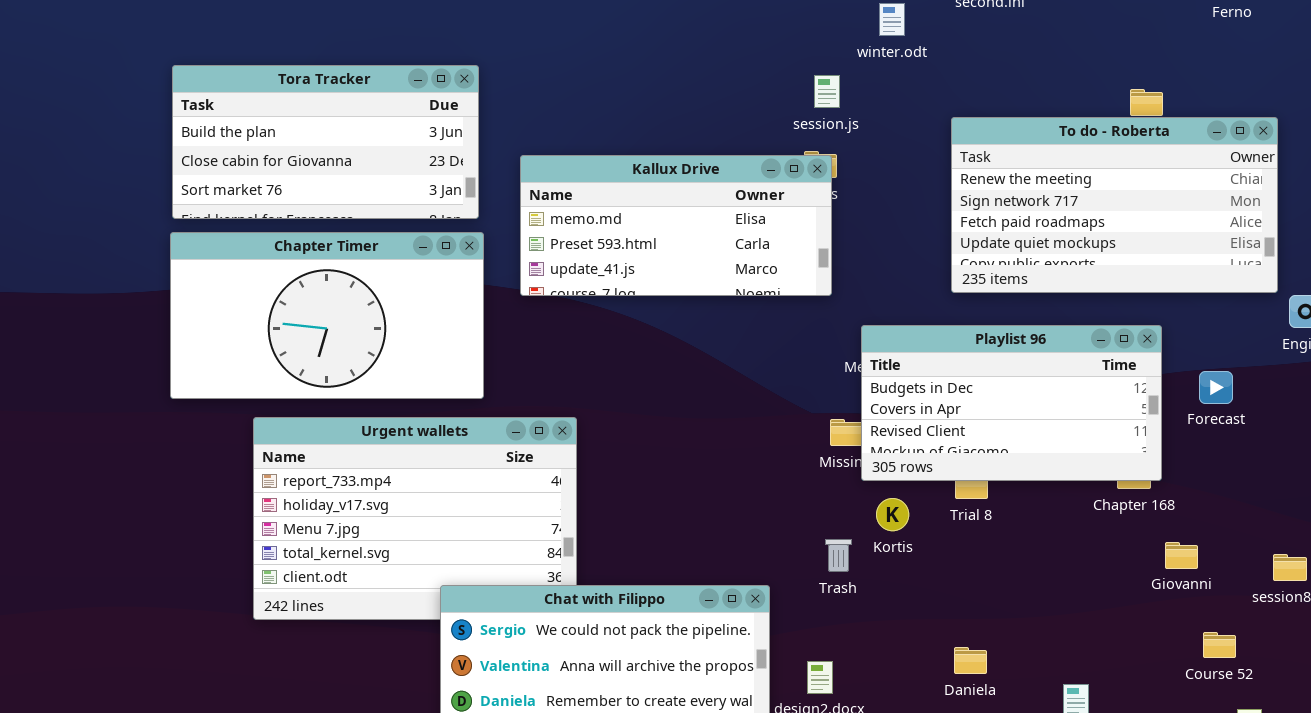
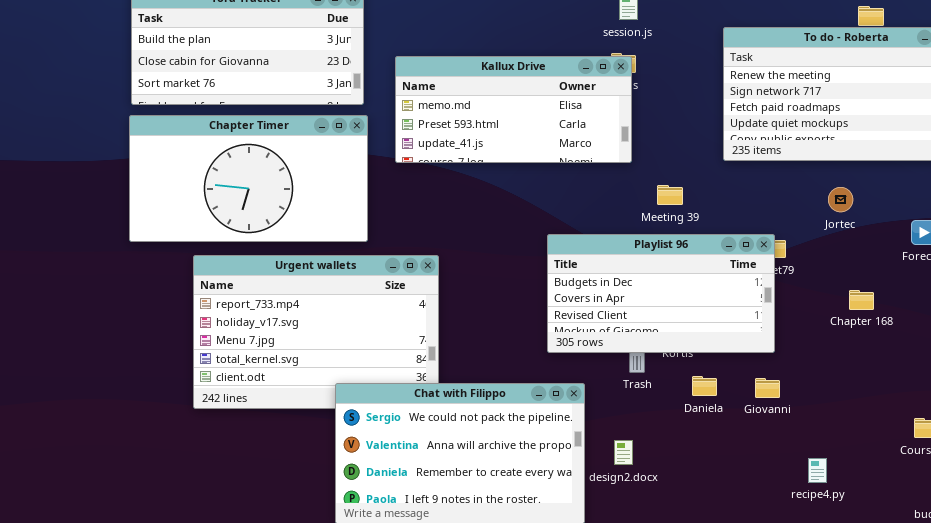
Playlist 96: [861,325,1162,481] -> [547,234,775,353], moved
Giovanni: [1165,542,1198,569] -> [755,378,780,398], moved
Daniela: [954,647,987,674] -> [692,376,717,396], moved

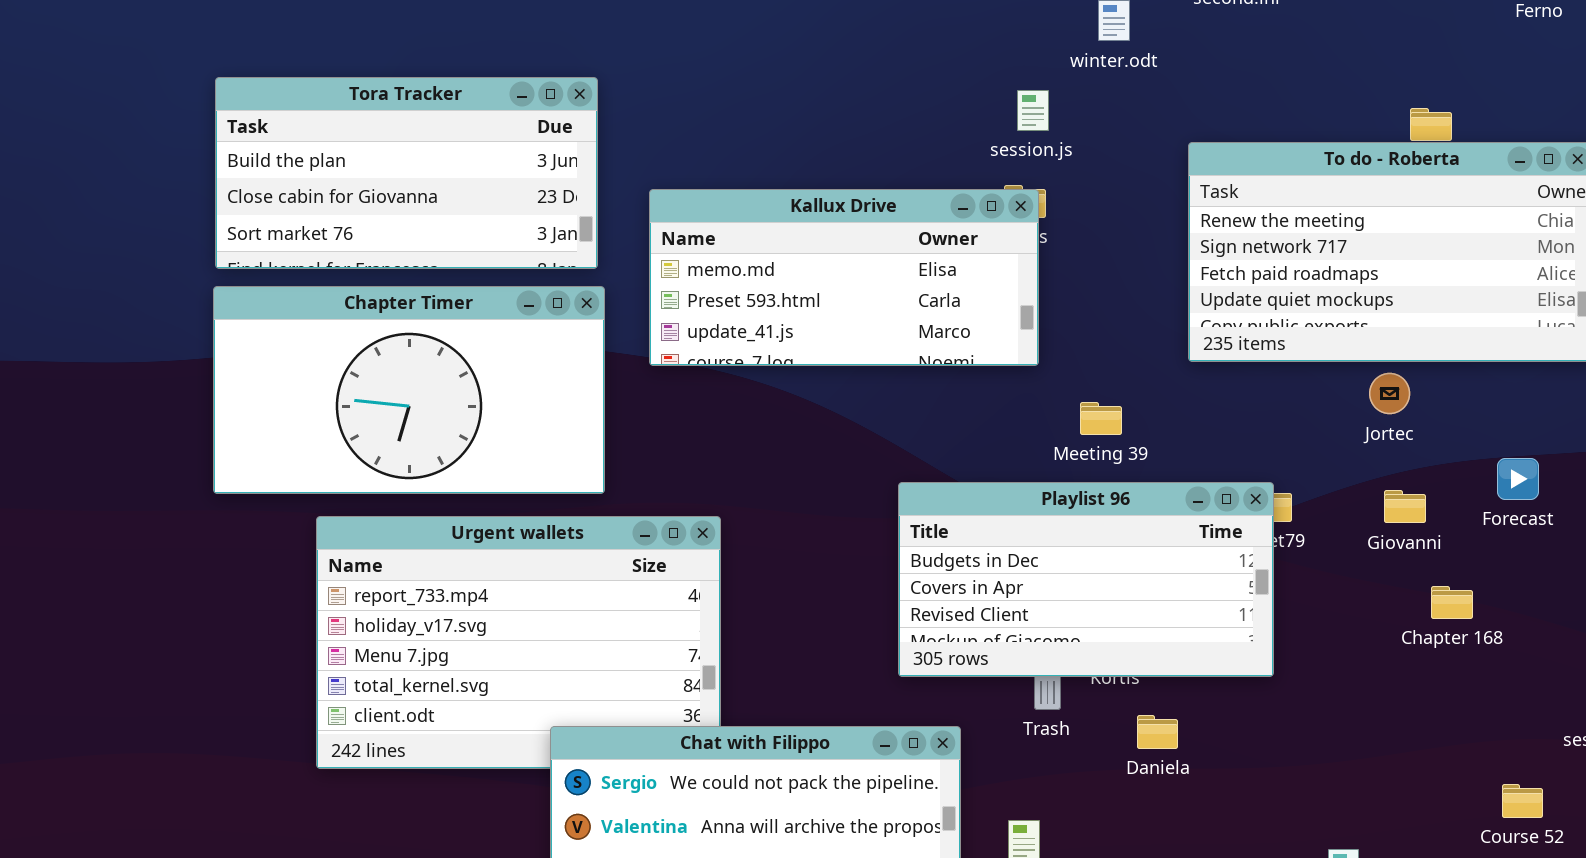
Jortec: [828,187,853,212] -> [1369,373,1410,414], moved
Chapter 168: [849,290,874,310] -> [1431,586,1473,619], moved
Giovanni: [755,378,780,398] -> [1384,490,1426,523], moved

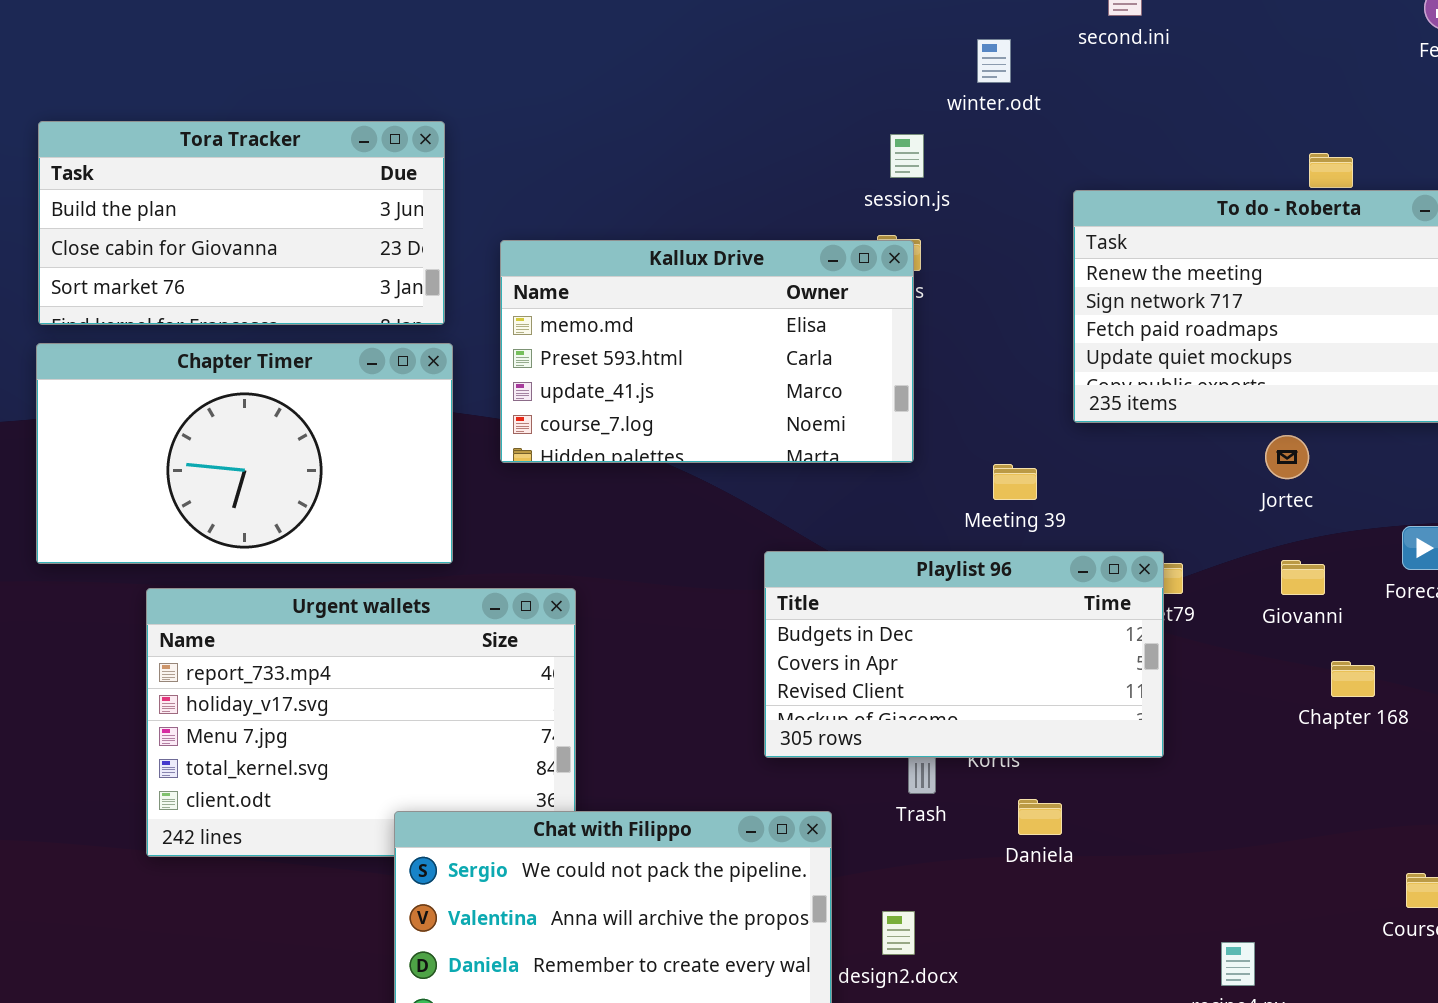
Kallux Drive: [649,189,1039,366] -> [500,240,914,463], resized
Meeting 39: [1080,402,1122,435] -> [993,464,1037,500], moved

